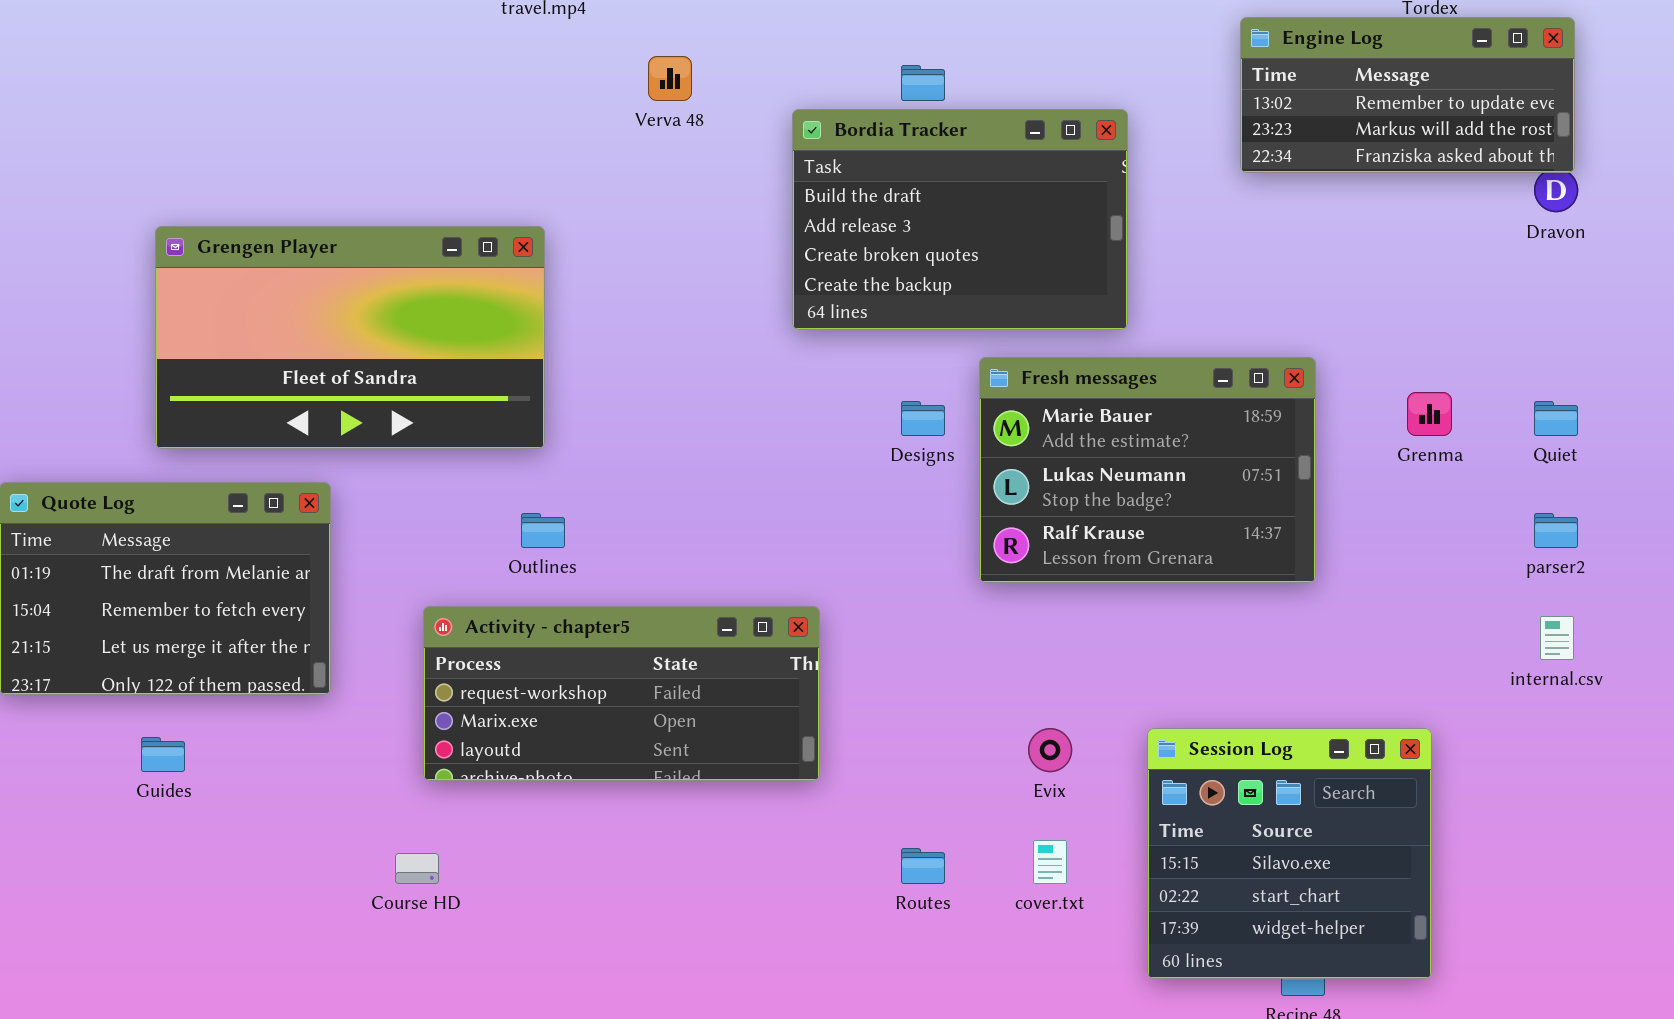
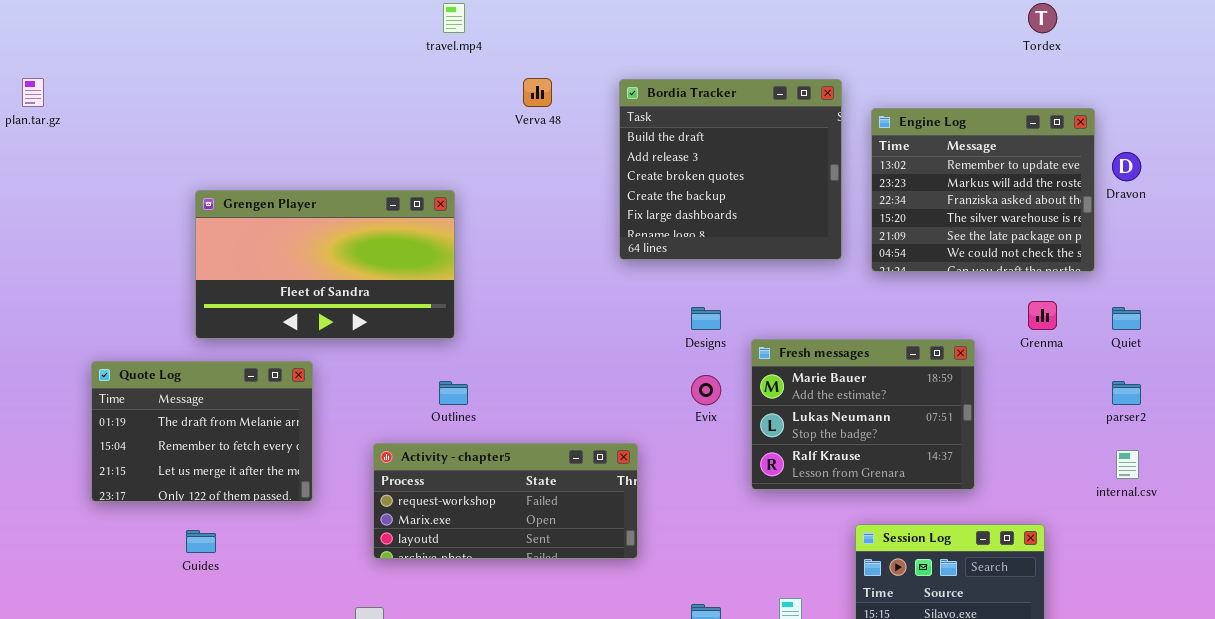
Engine Log: [1240,17,1575,173] -> [871,108,1095,272], moved, resized
Bordia Tracker: [792,109,1128,330] -> [619,79,842,260], resized
Fresh messages: [979,357,1316,583] -> [751,339,975,490], moved
Evix: [1028,728,1072,772] -> [691,375,721,405], moved

